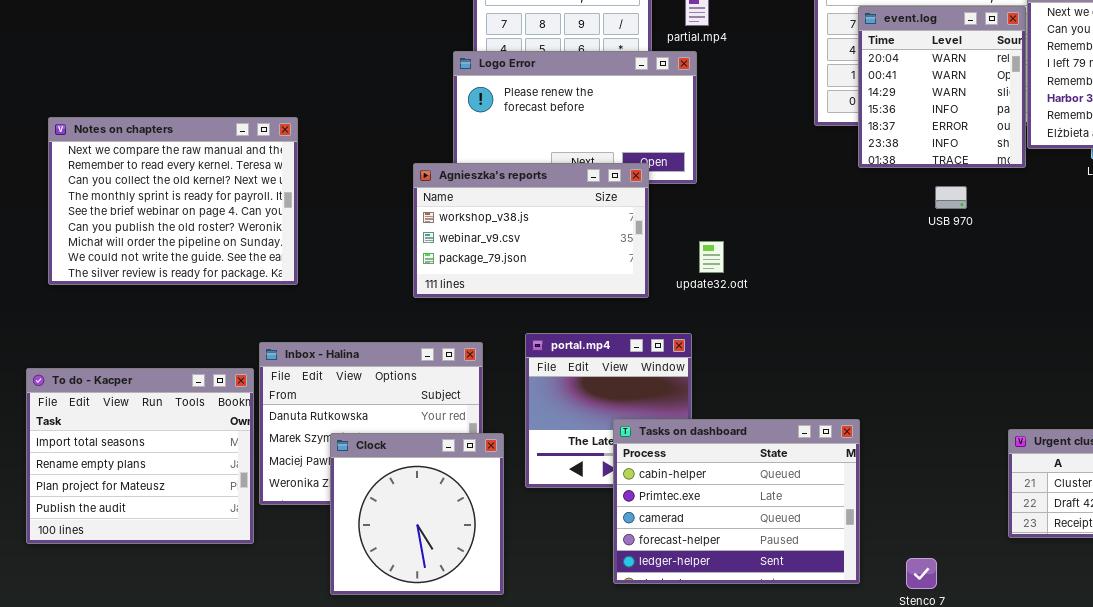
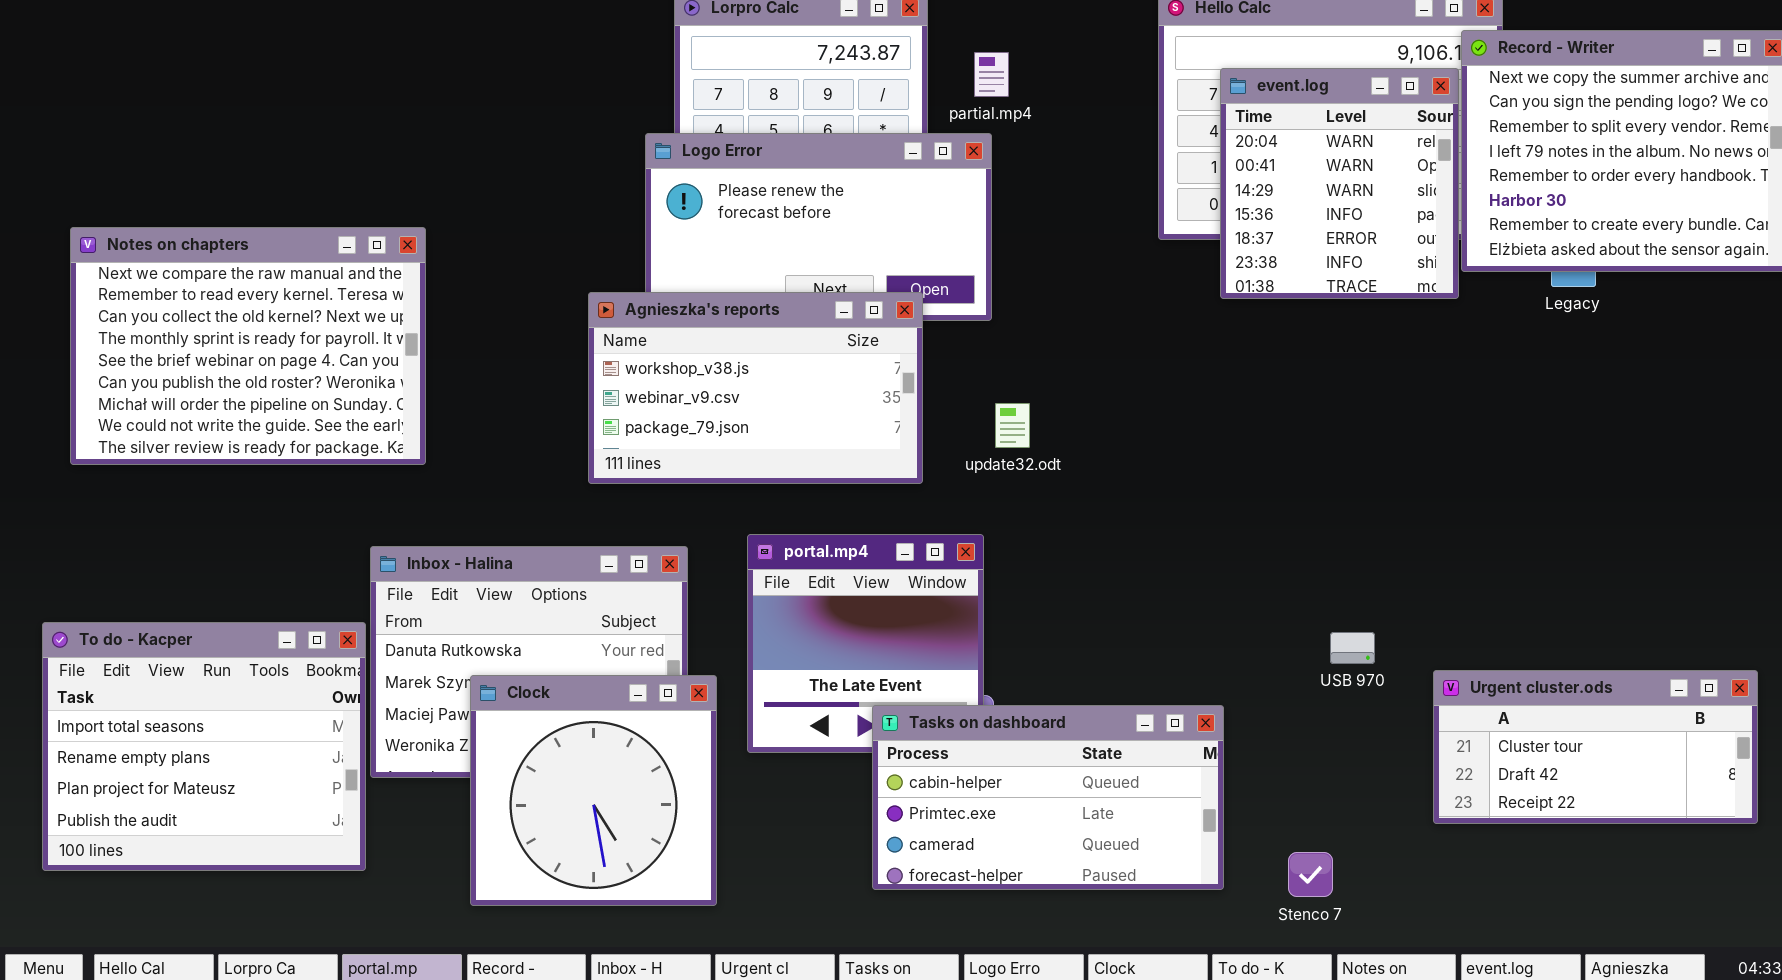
USB 970: [935,186,967,209] -> [1330,632,1375,664], moved
To do - Kacper: [26,368,254,544] -> [42,622,366,871], moved
Tasks on dashboard: [613,419,860,584] -> [872,705,1224,890], resized

